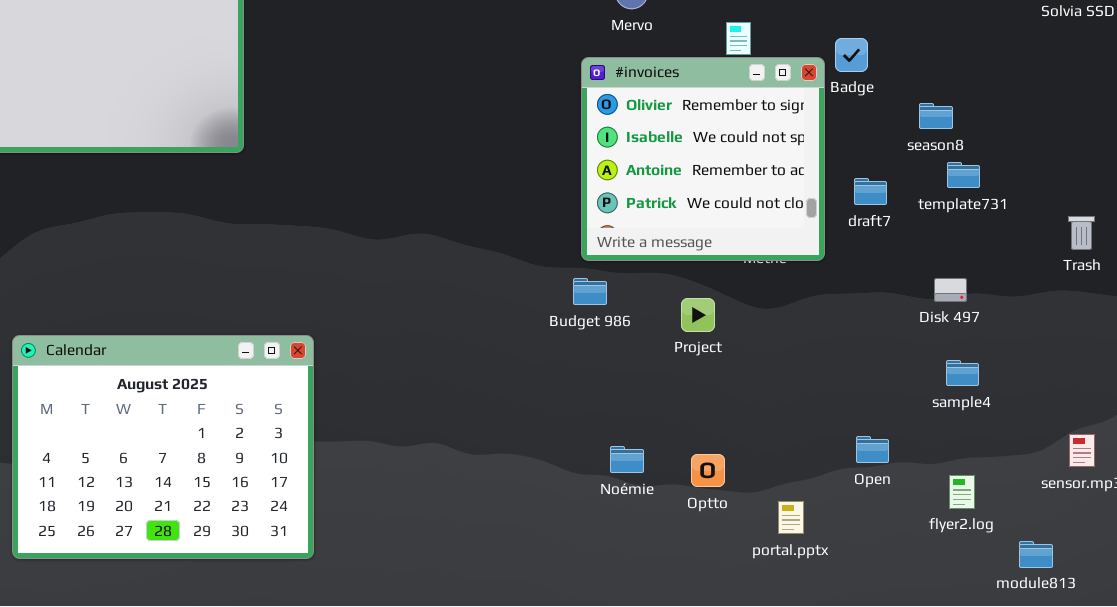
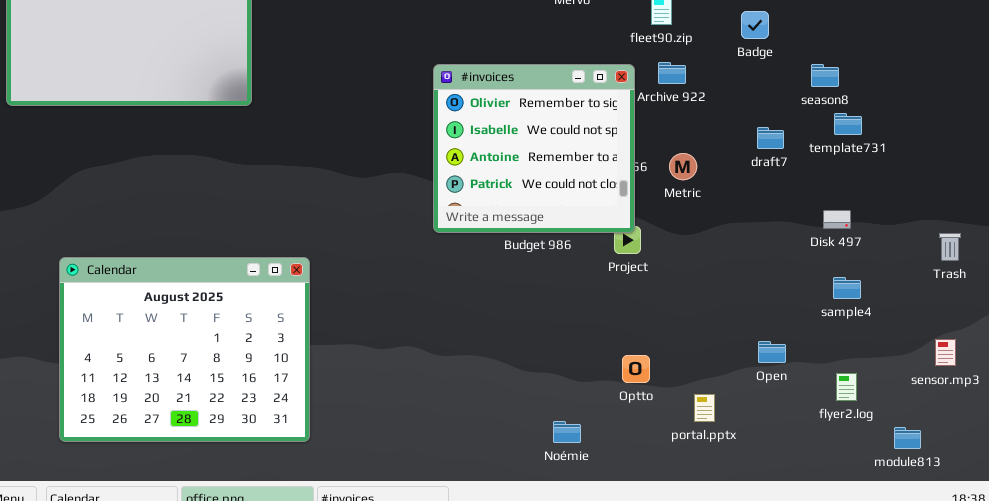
#invoices: [581,57,825,261] -> [433,64,635,233], moved
Trash: [1068,216,1095,250] -> [939,233,961,261], moved
Noémie: [610,446,644,473] -> [553,421,581,443], moved

